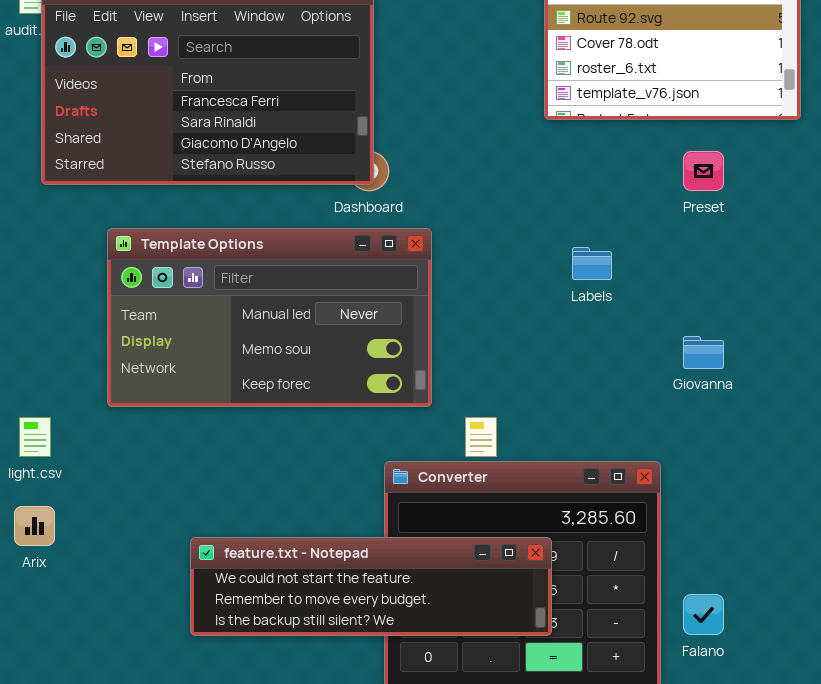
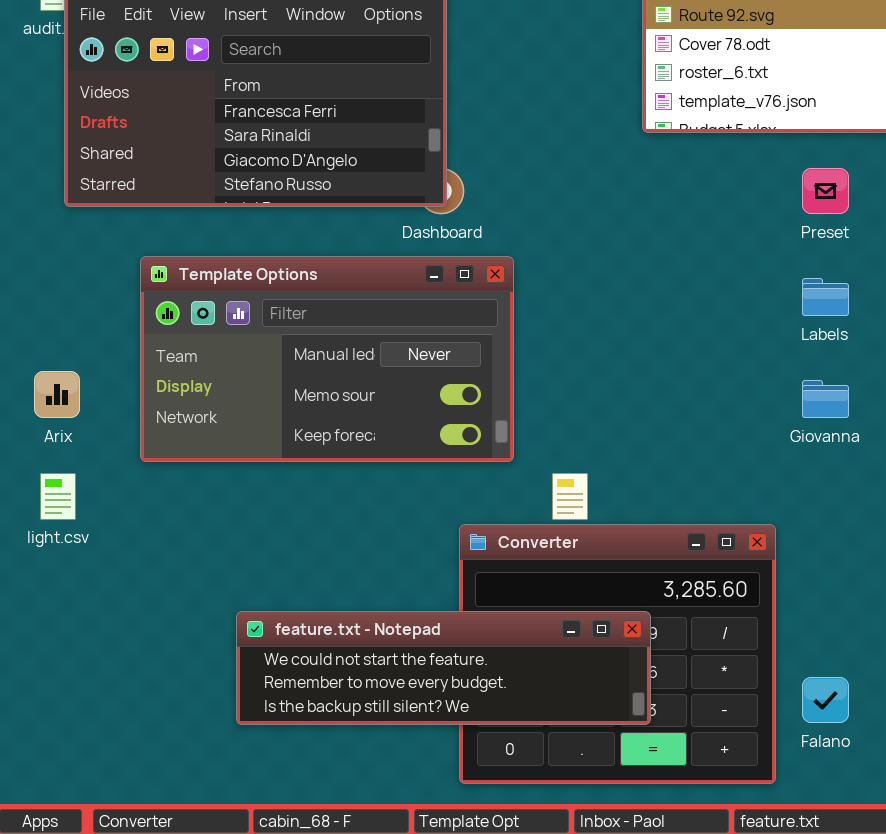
Labels: [572,247,612,280] -> [802,278,849,316], moved
Arix: [14,506,55,546] -> [34,371,80,418], moved

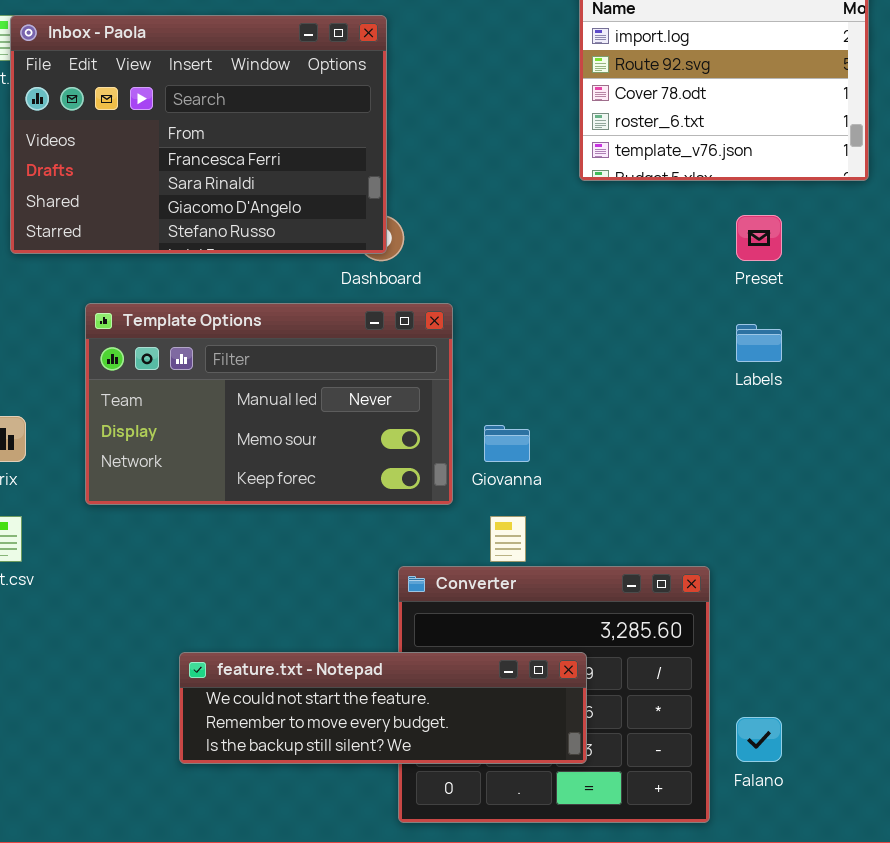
Giovanna: [802,380,849,418] -> [484,425,530,462], moved

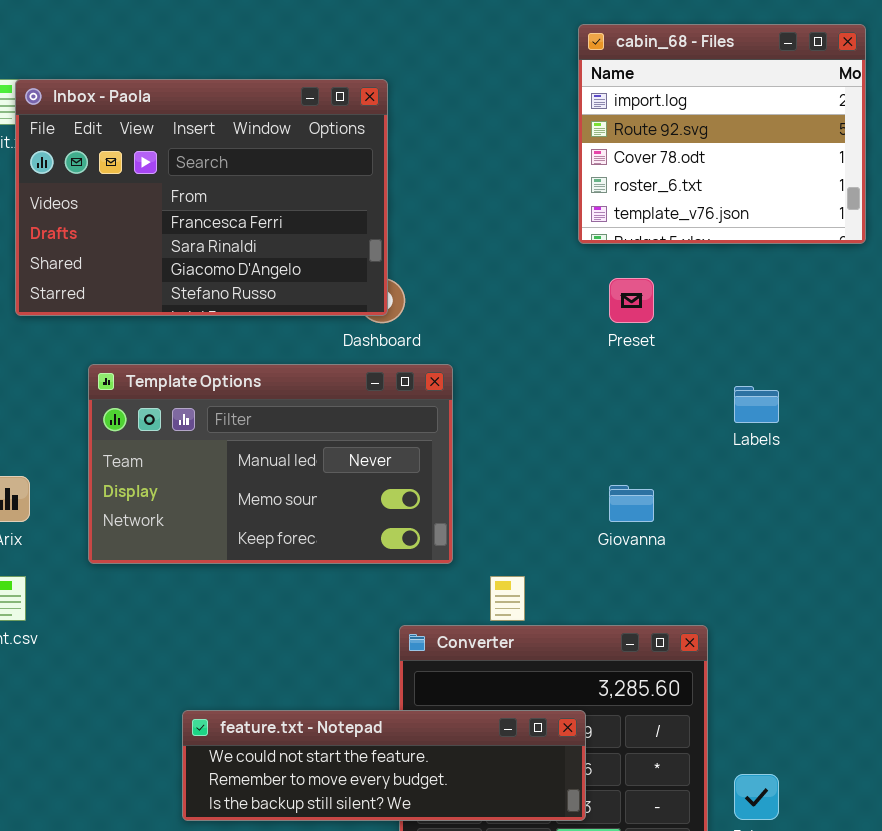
Preset: [736,215,782,261] -> [609,278,654,323], moved
Giovanna: [484,425,530,462] -> [609,485,654,522], moved

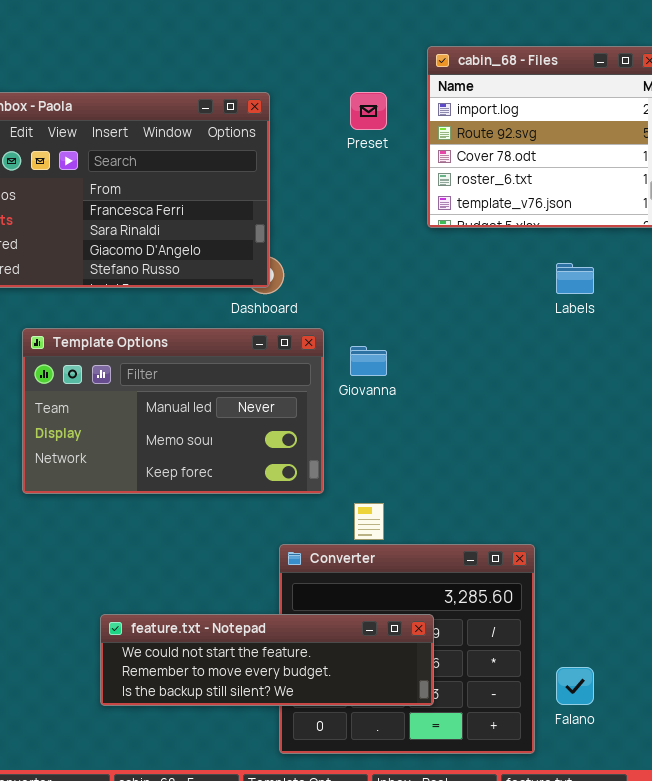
Preset: [609,278,654,323] -> [350,92,387,130], moved
Labels: [734,386,779,423] -> [556,263,594,294], moved
Giovanna: [609,485,654,522] -> [350,346,387,376], moved

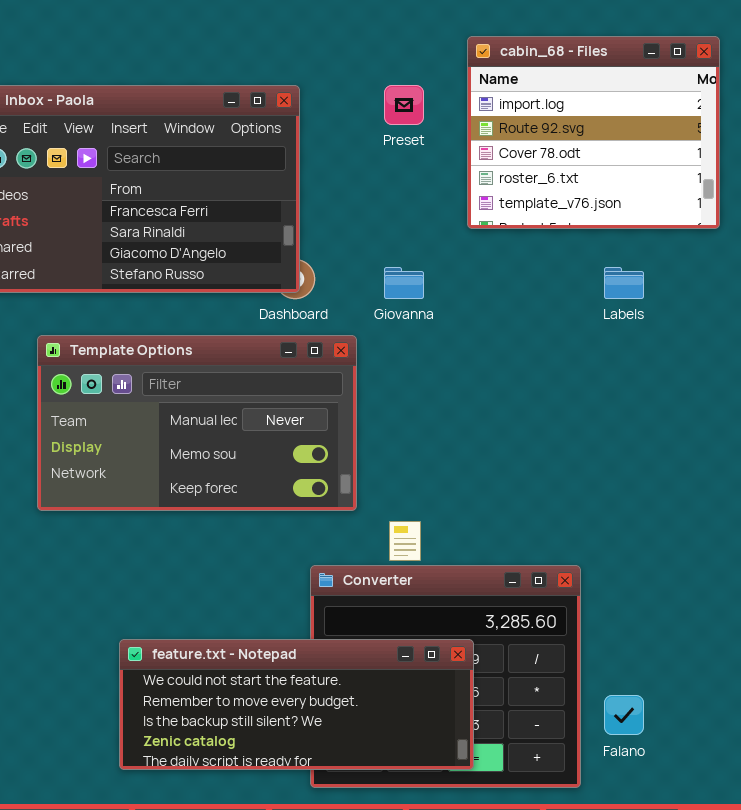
Giovanna: [350,346,387,376] -> [384,267,424,299], moved
feature.txt - Notepad: [100,614,434,706] -> [119,639,474,770], resized

